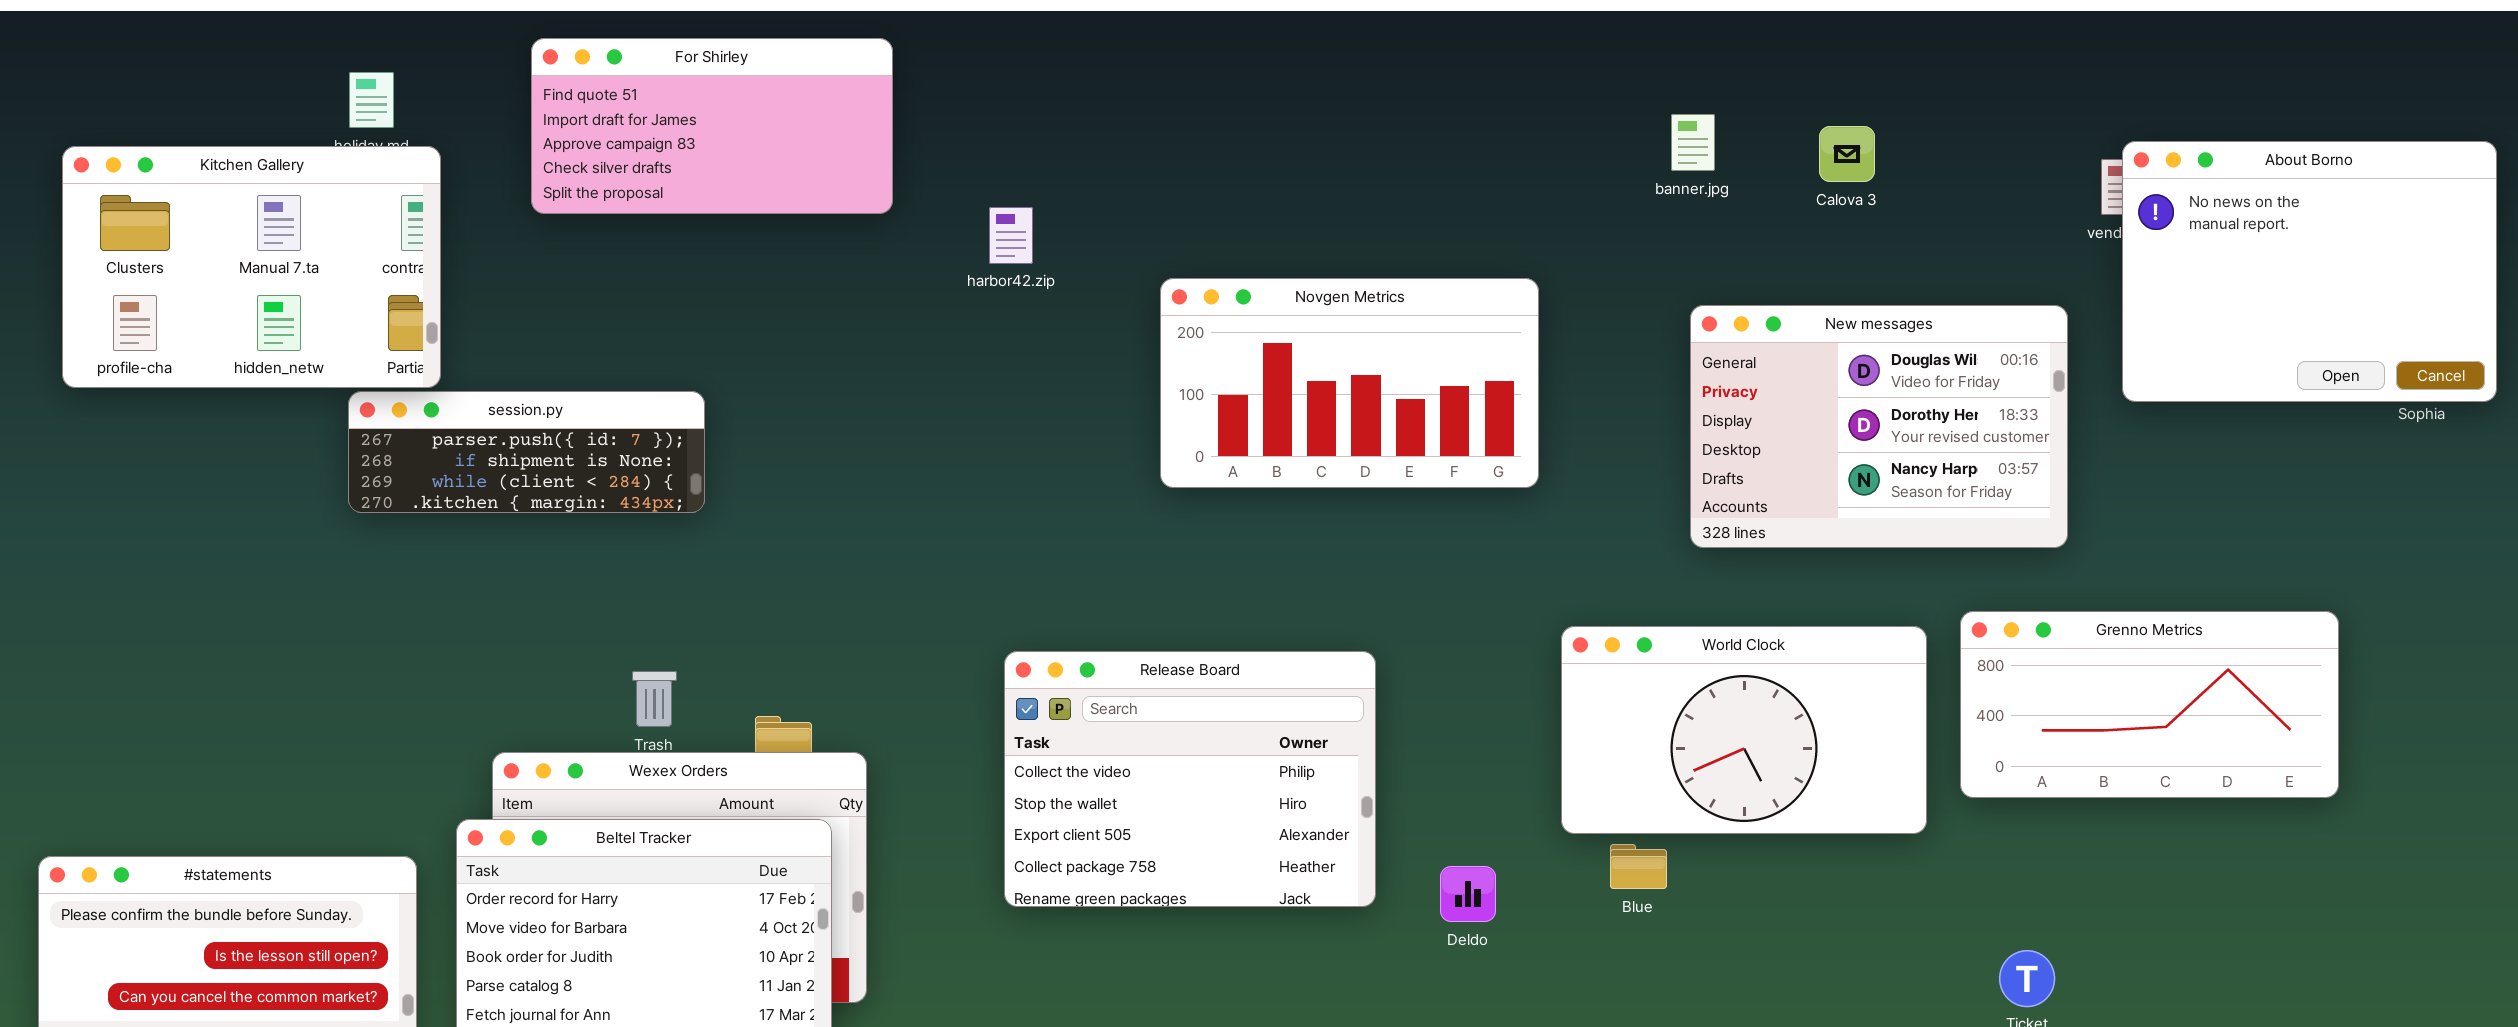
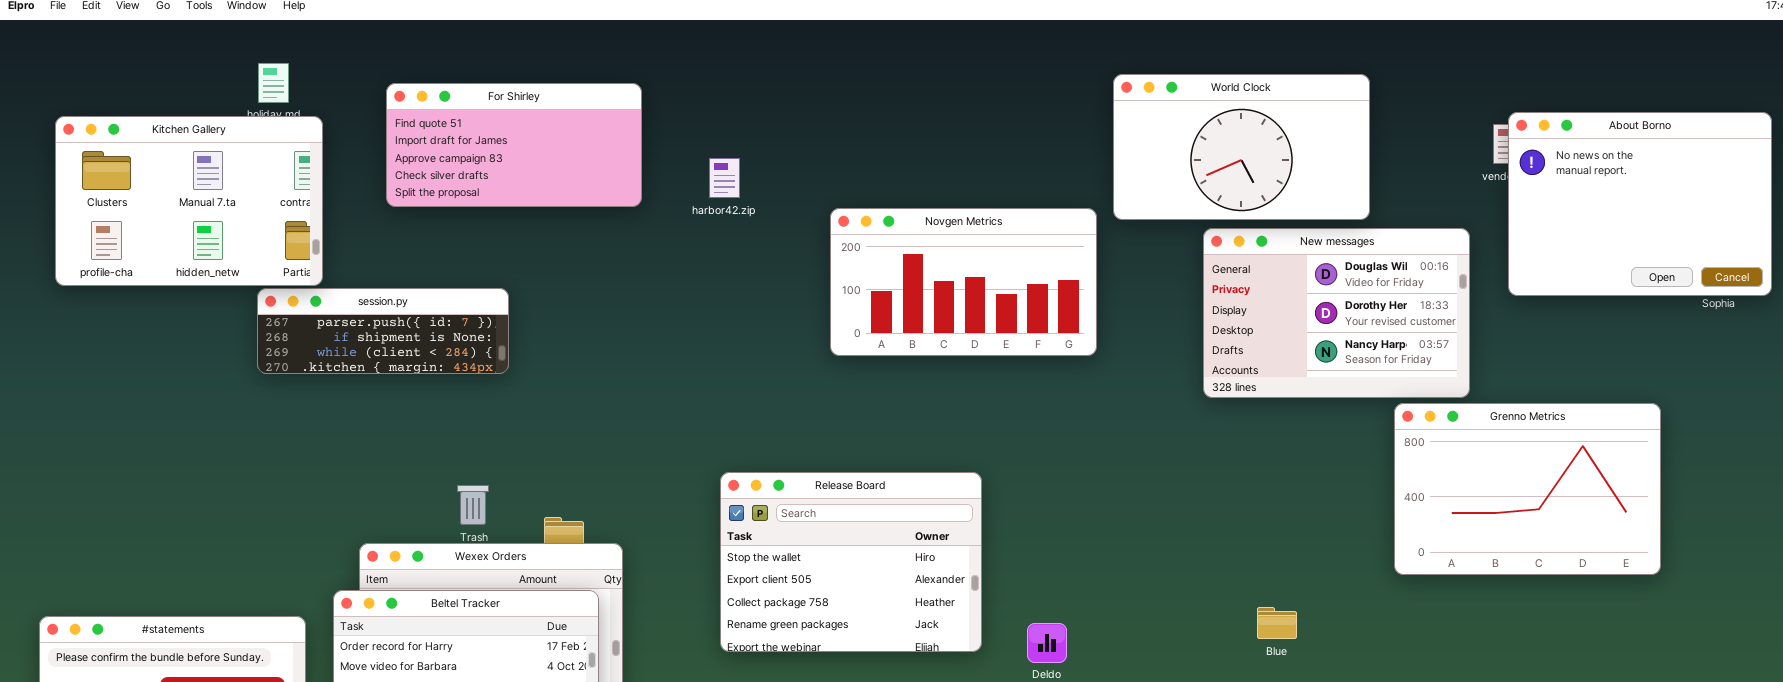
For Shirley: [531,38,893,214] -> [386,83,642,207], moved
Grenno Metrics: [1960,611,2339,798] -> [1394,403,1661,575], resized
World Clock: [1561,626,1927,834] -> [1113,74,1370,220], moved
Release Board: [1004,651,1376,907] -> [720,472,982,652], scrolled down 1 row
Blue: [1610,844,1667,889] -> [1257,607,1297,639], moved

